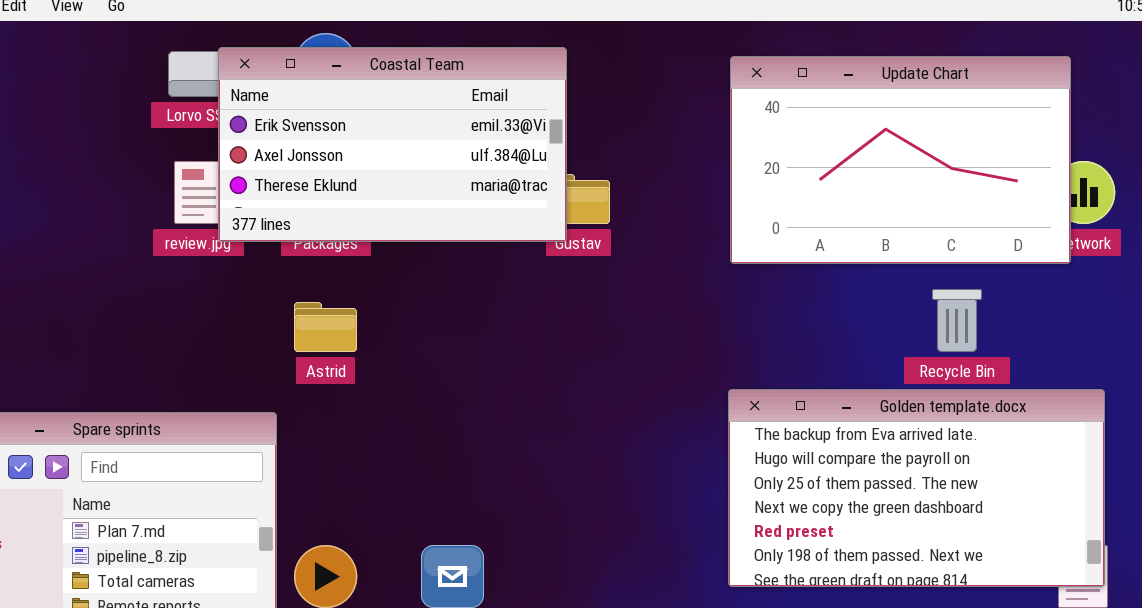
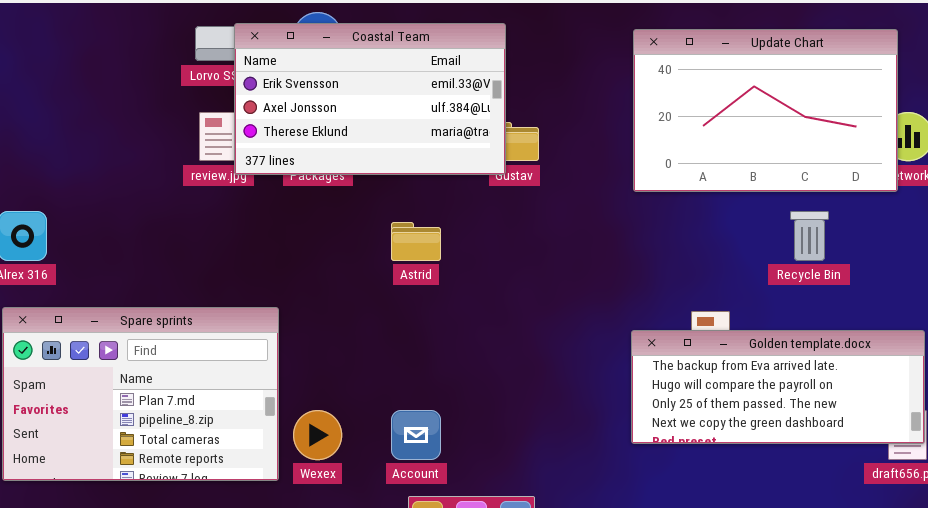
Astrid: [294,302,357,352] -> [391,222,441,261], moved
Golden template.docx: [728,389,1105,587] -> [631,330,925,444], resized

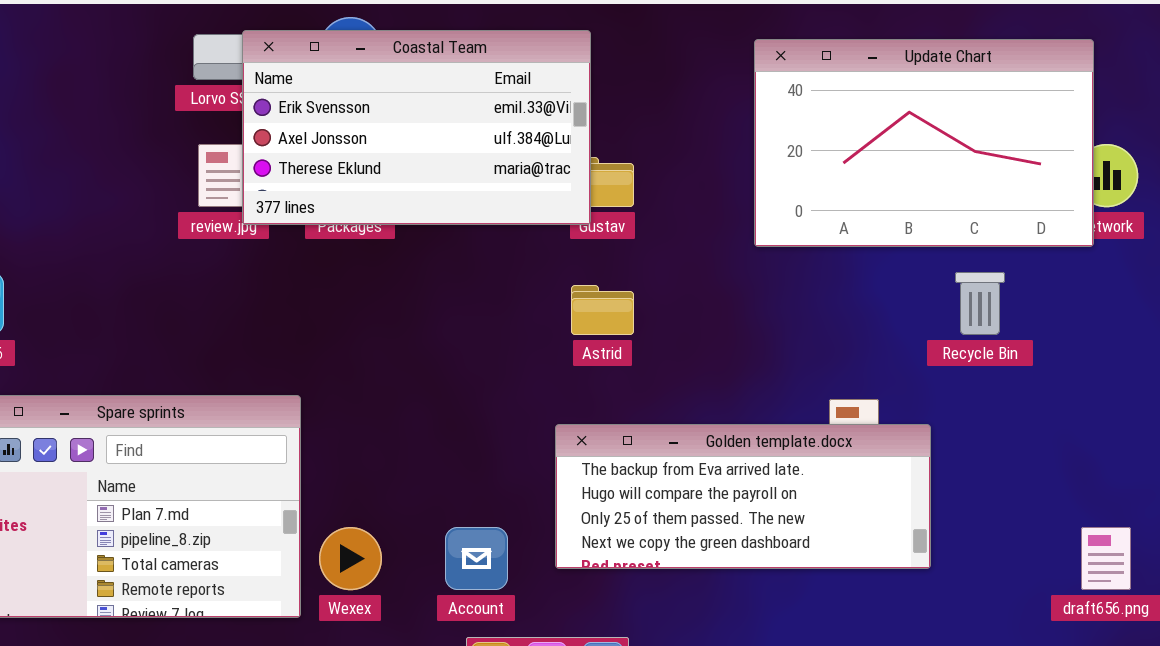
Astrid: [391,222,441,261] -> [571,285,634,335], moved
Golden template.docx: [631,330,925,444] -> [555,424,931,569], moved

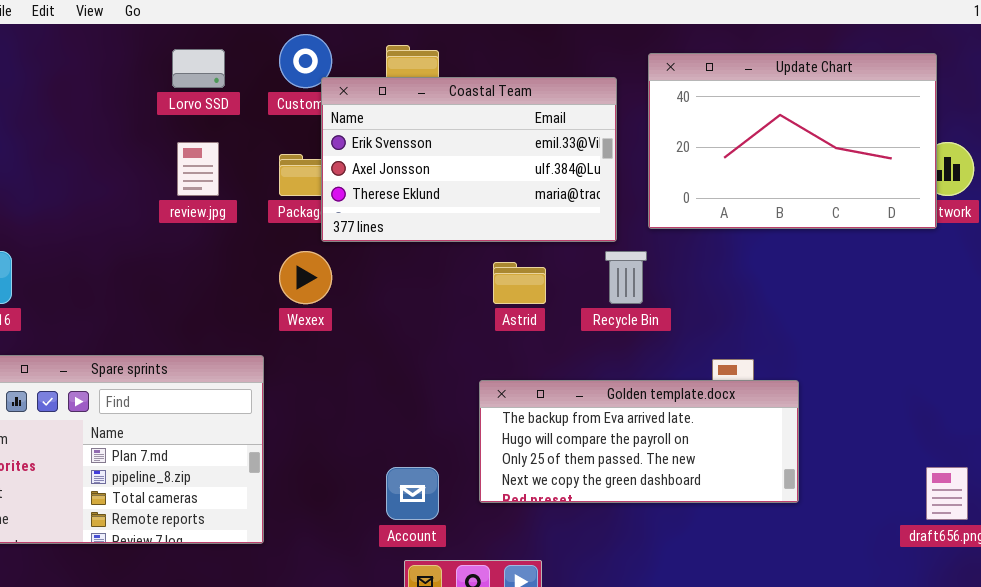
Coastal Team: [242,30,591,225] -> [321,77,617,242], moved
Recycle Bin: [955,272,1005,335] -> [605,251,647,304], moved
Wexex: [319,527,382,590] -> [279,251,332,304], moved

